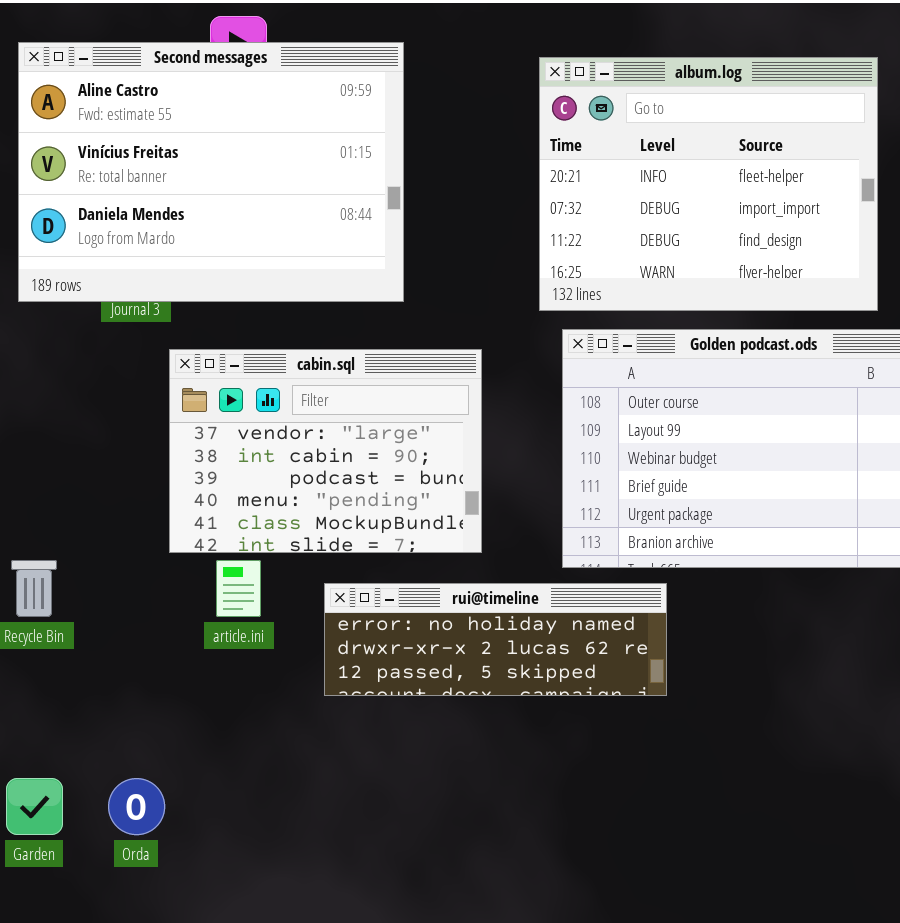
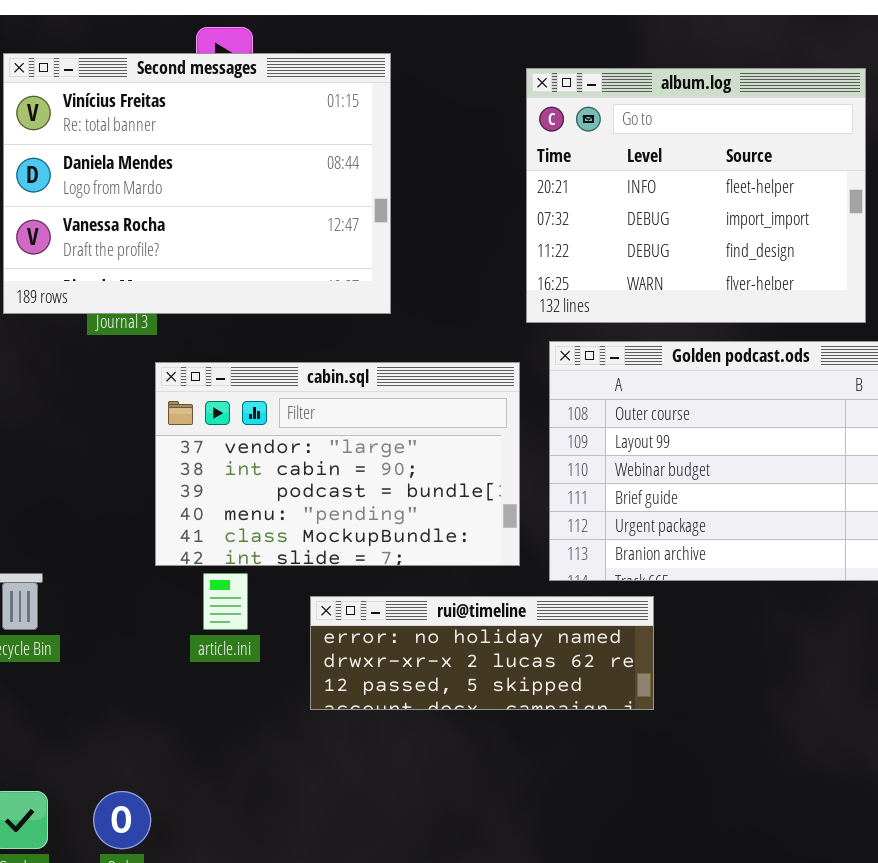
Second messages: [18,42,404,302] -> [3,53,391,314], scrolled down 1 row
cabin.sql: [169,349,482,553] -> [155,362,520,566], resized

